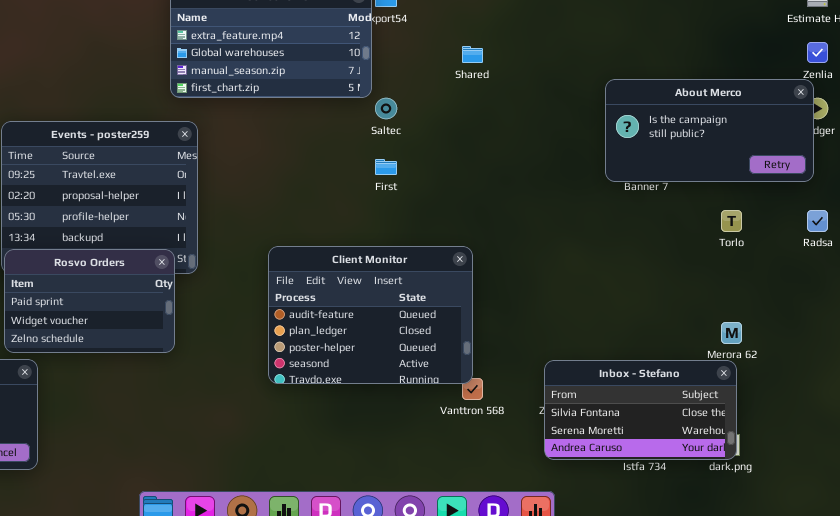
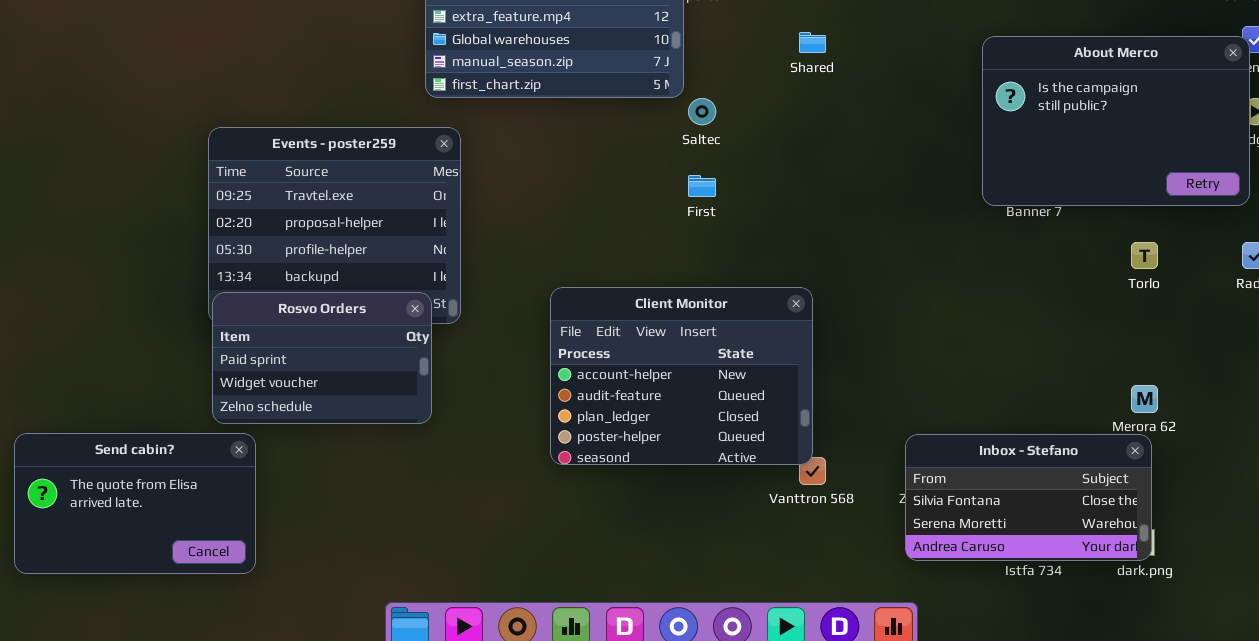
About Merco: [605,79,814,182] -> [982,36,1250,206], resized
Client Monitor: [268,246,473,384] -> [550,287,813,465], scrolled up 1 row

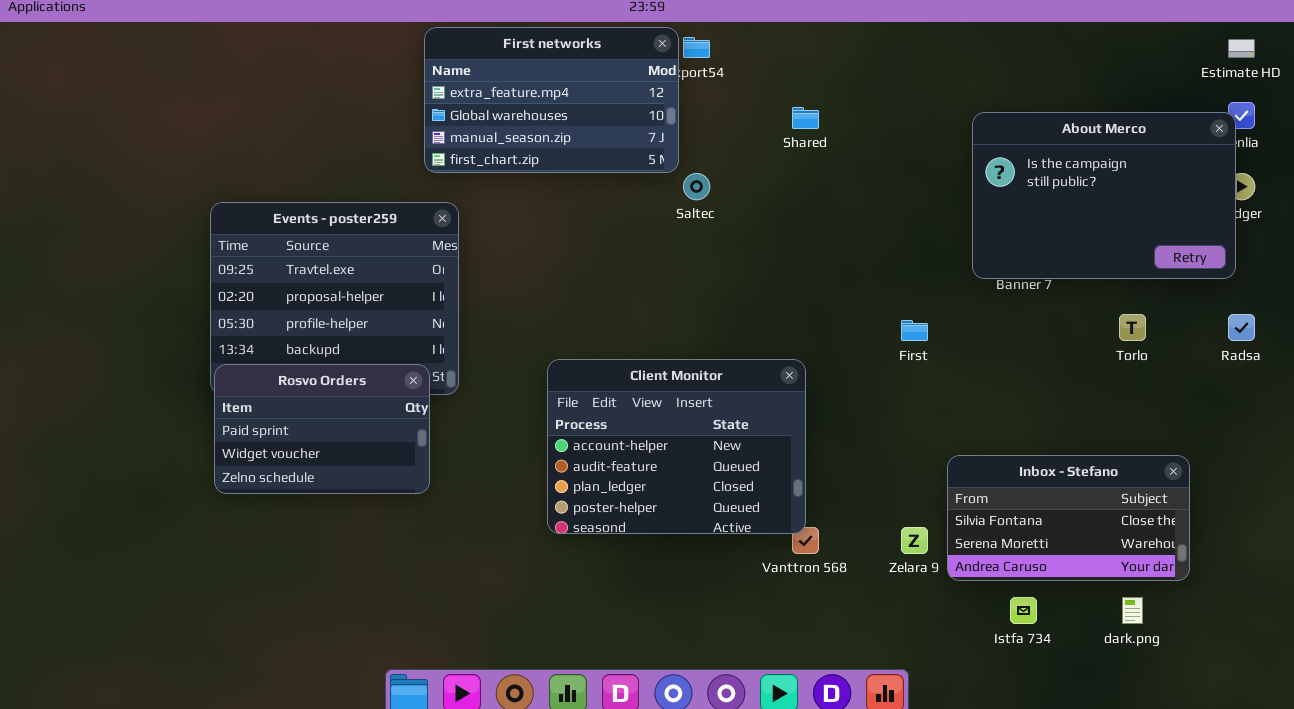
First: [688,175,716,197] -> [901,320,928,341], moved
Send cabin?: [14,433,256,574] -> none, closed
Inbox - Stefano: [905,434,1152,561] -> [947,455,1190,581], moved

